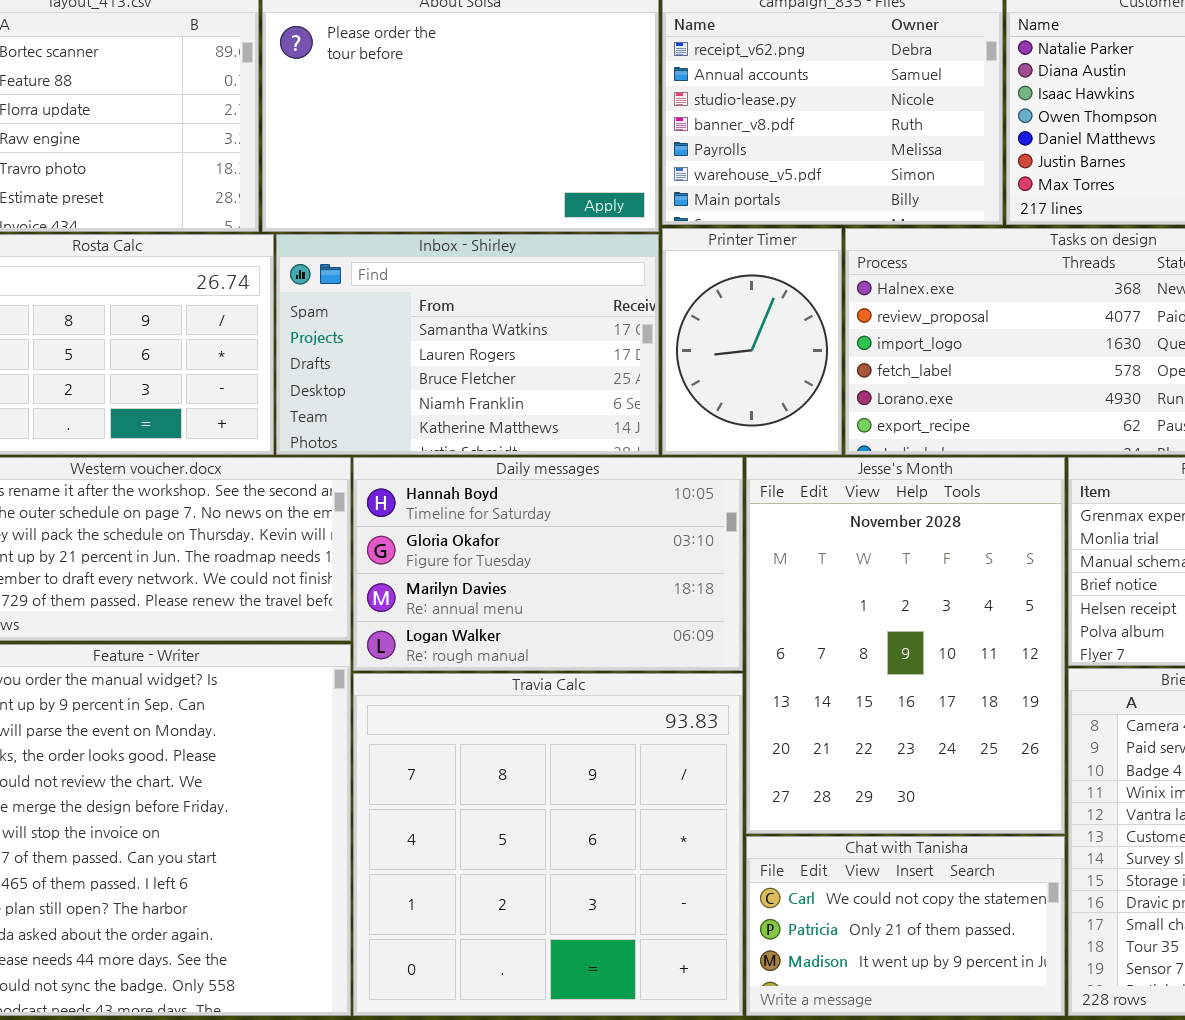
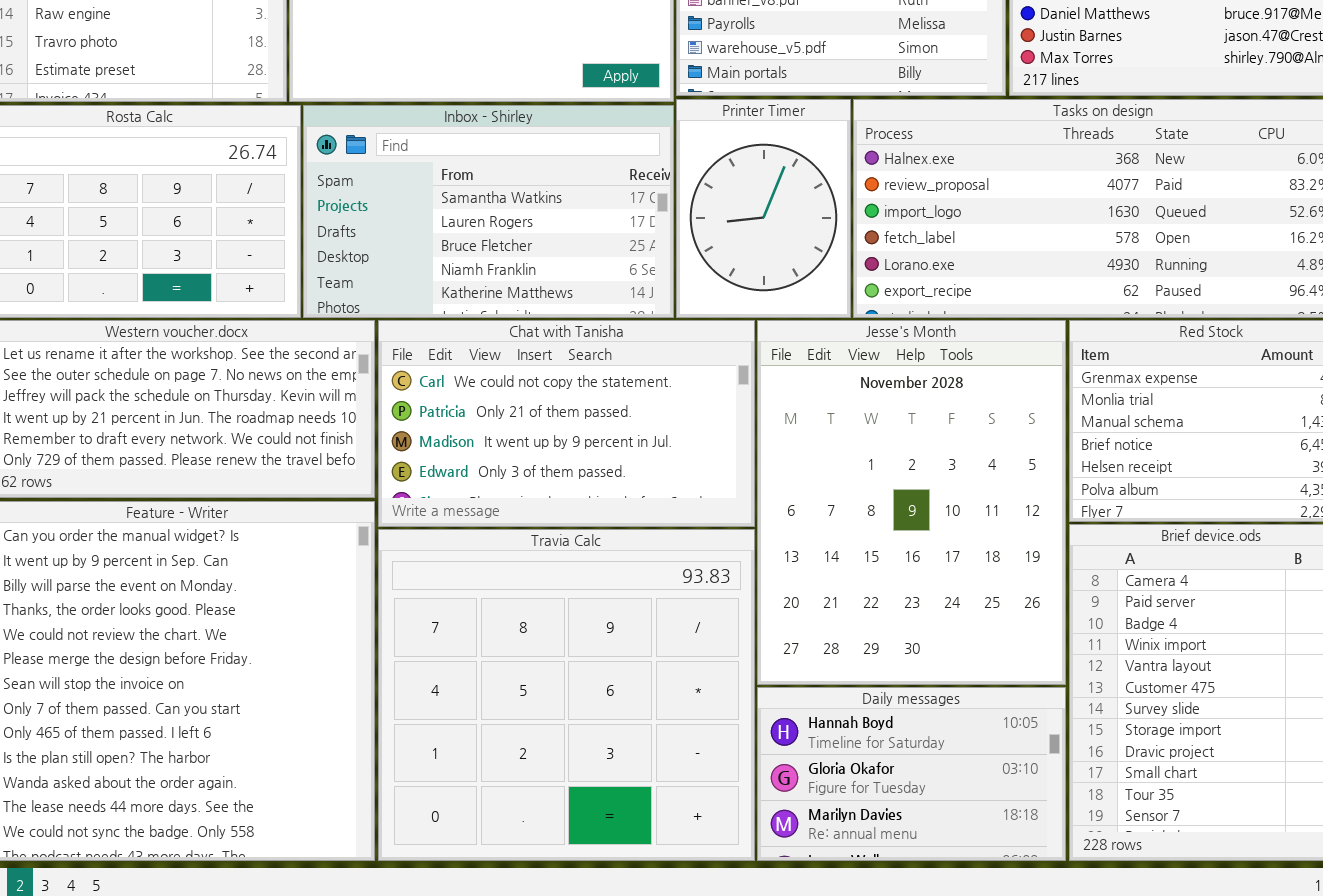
Daily messages: [353,457,743,671] -> [757,687,1066,861], moved, resized
Chat with Tanisha: [746,836,1065,1016] -> [378,320,755,527], moved, resized

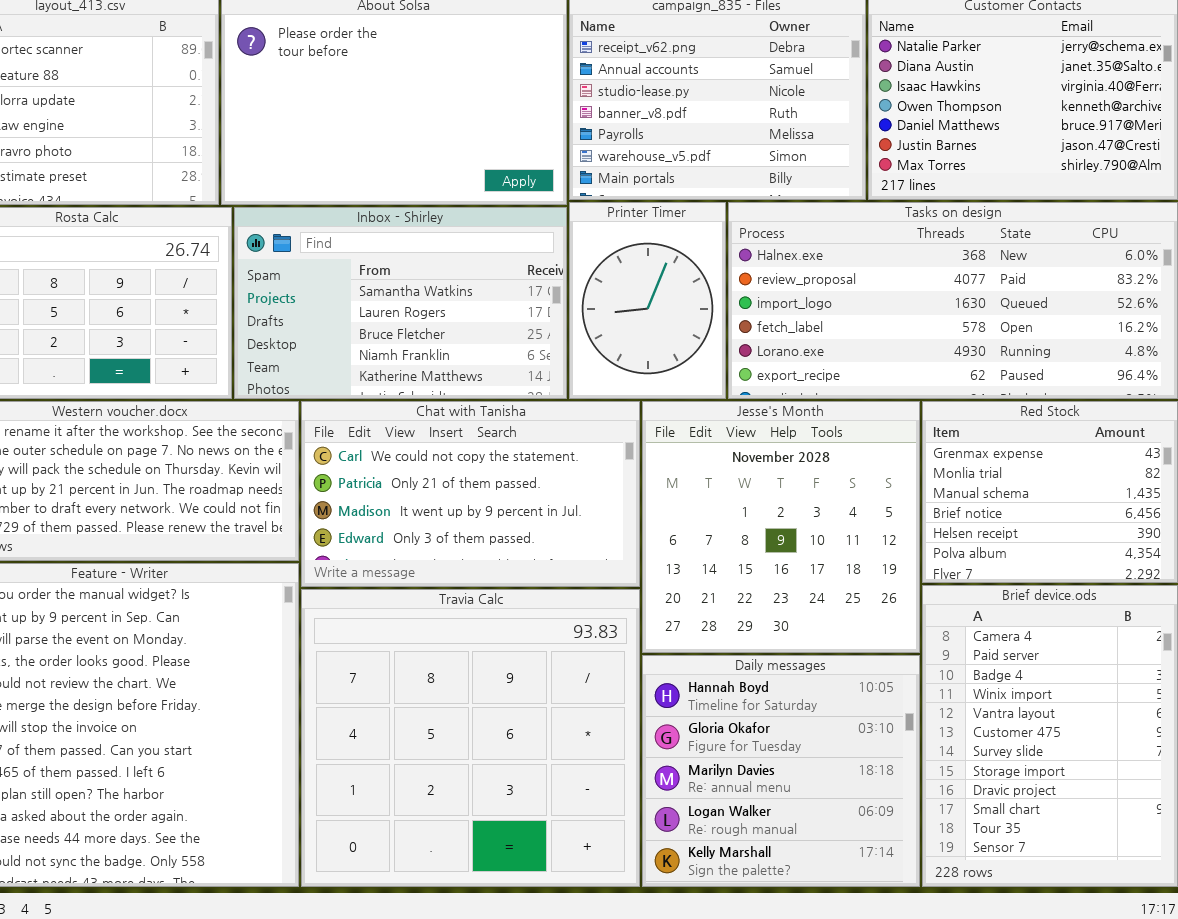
Jesse's Month: [757,320,1066,685] -> [642,401,920,653], resized
Daily messages: [757,687,1066,861] -> [642,655,920,887], resized

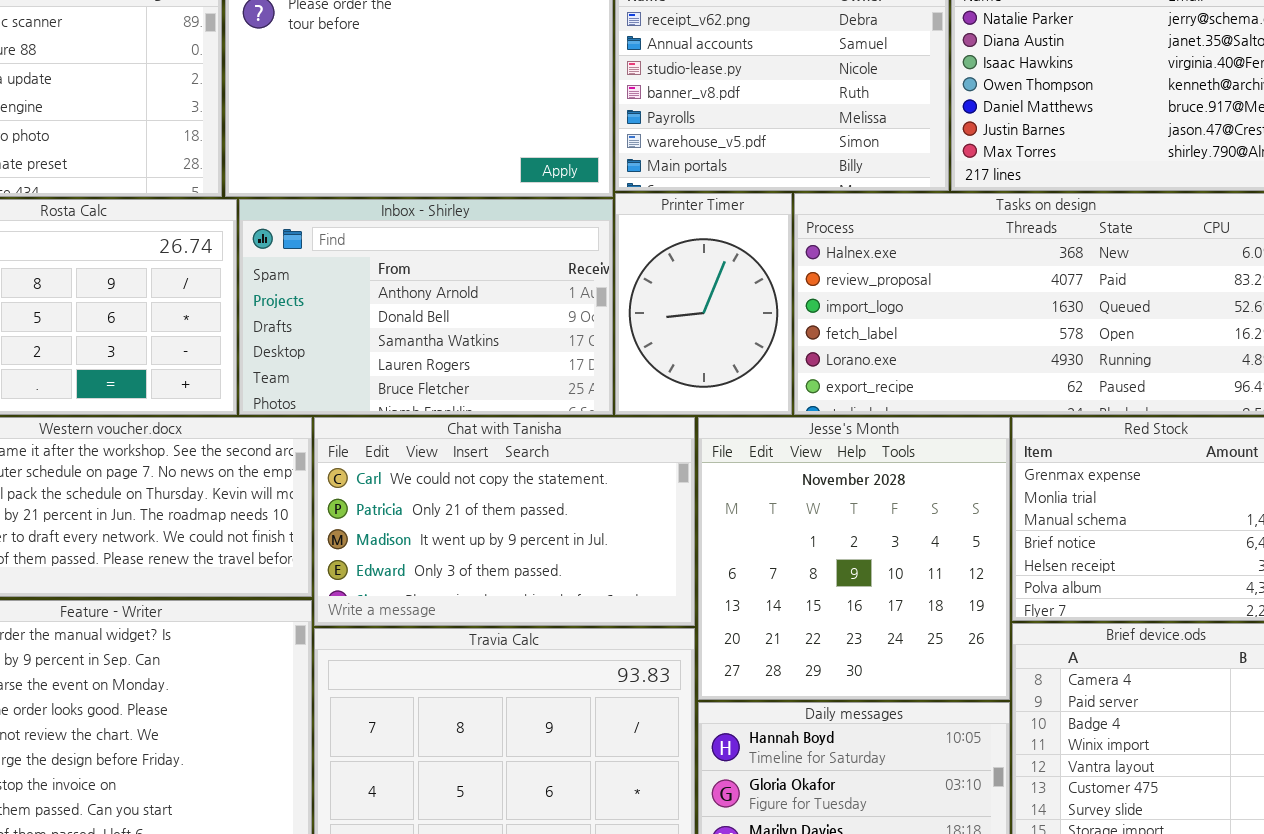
Inbox - Shirley: [234,207,567,399] -> [239,199,613,415], scrolled up 2 rows

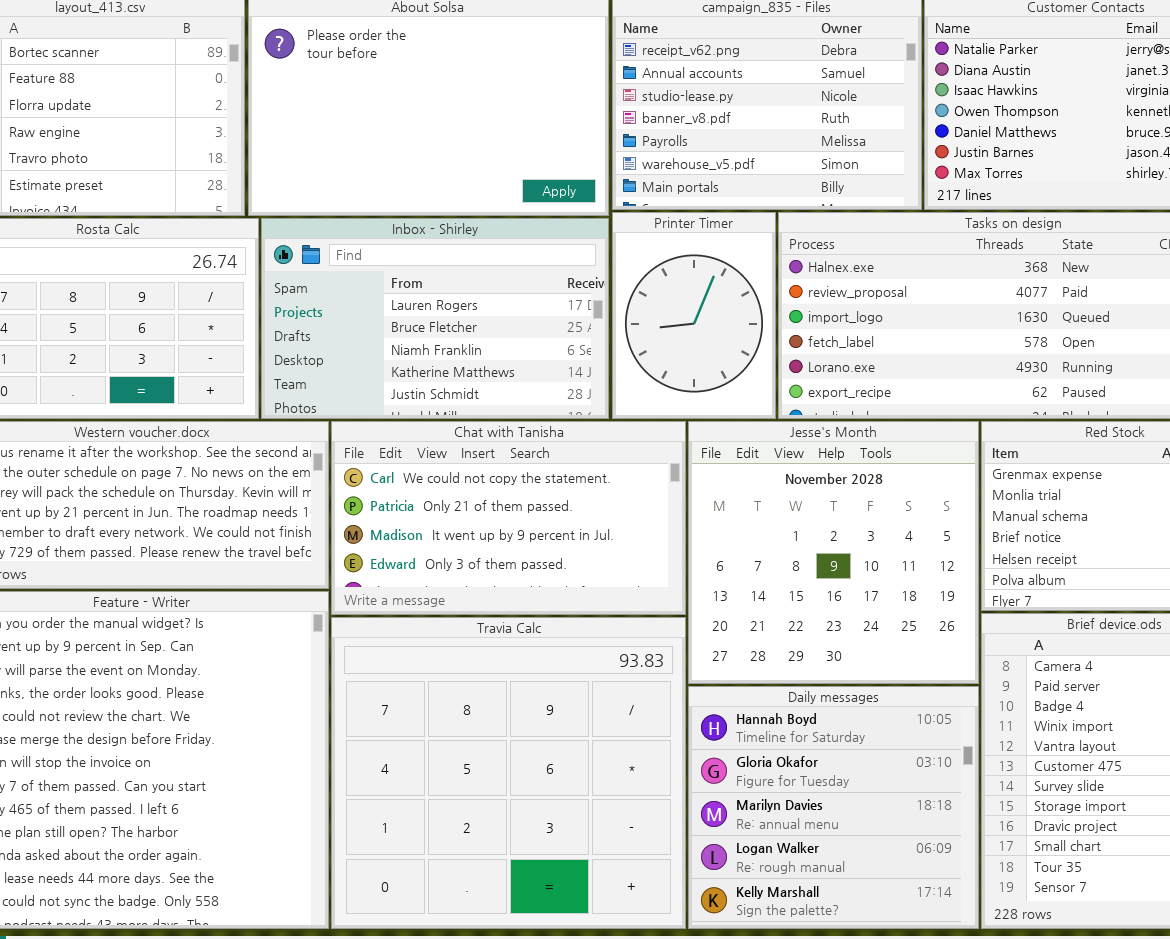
Inbox - Shirley: [239,199,613,415] -> [261,218,609,419], scrolled down 3 rows

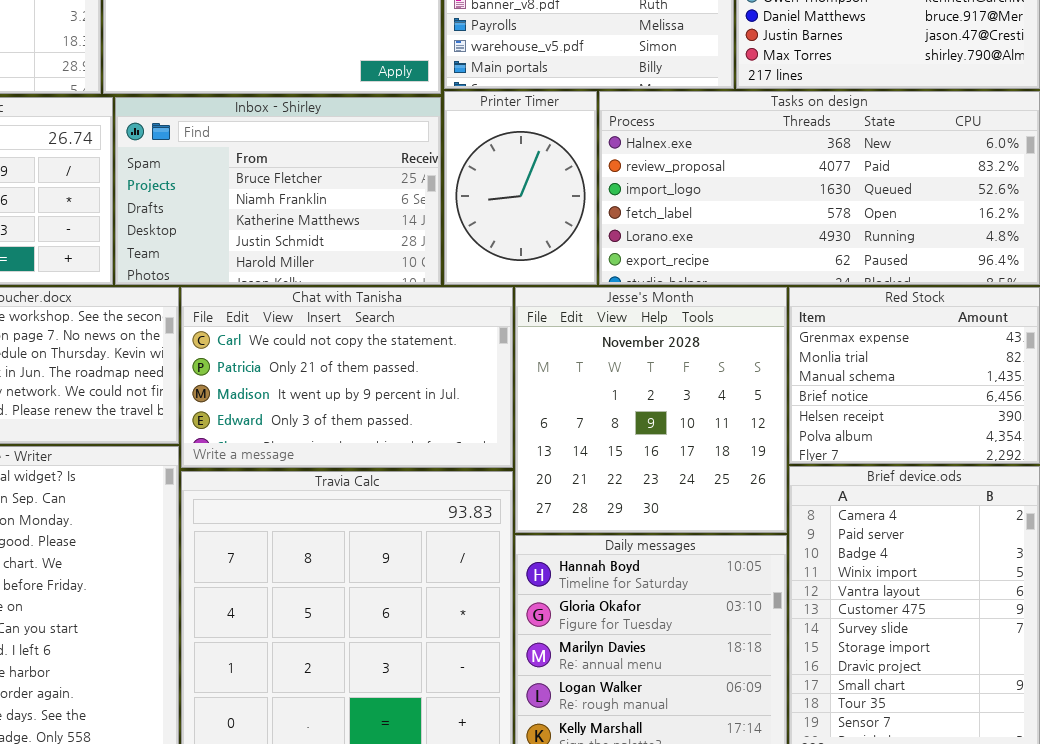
Inbox - Shirley: [261,218,609,419] -> [115,97,441,285], scrolled down 1 row

